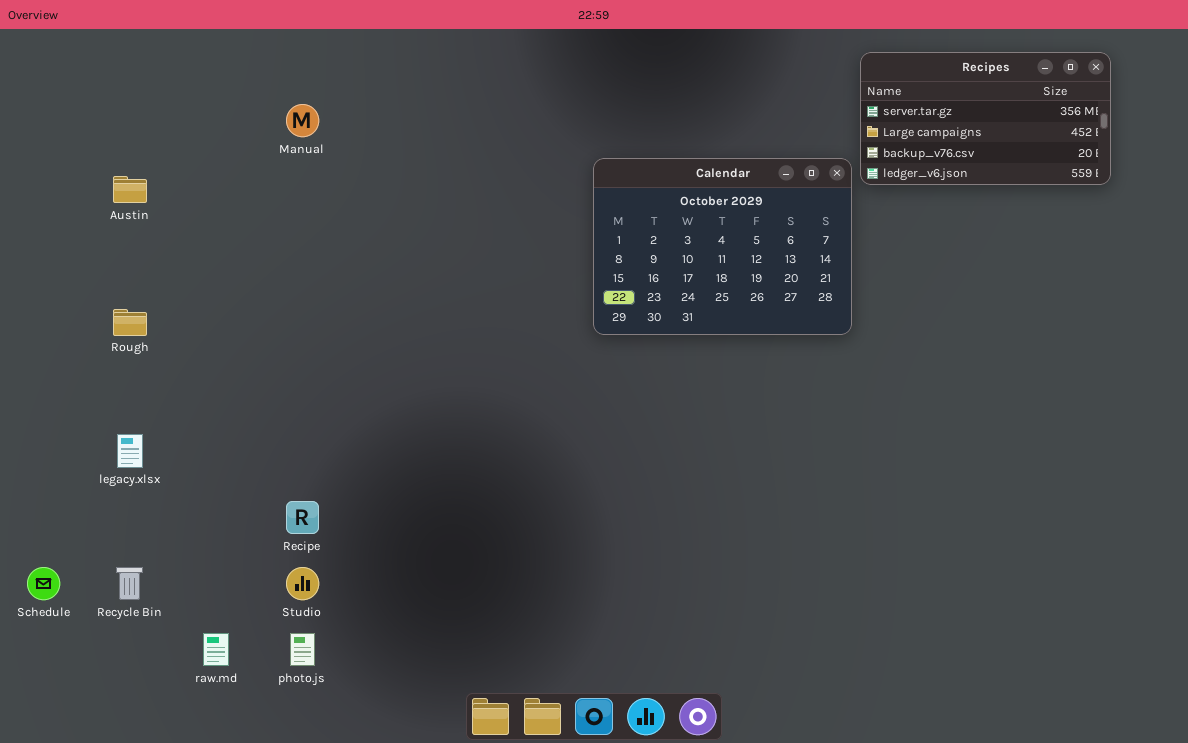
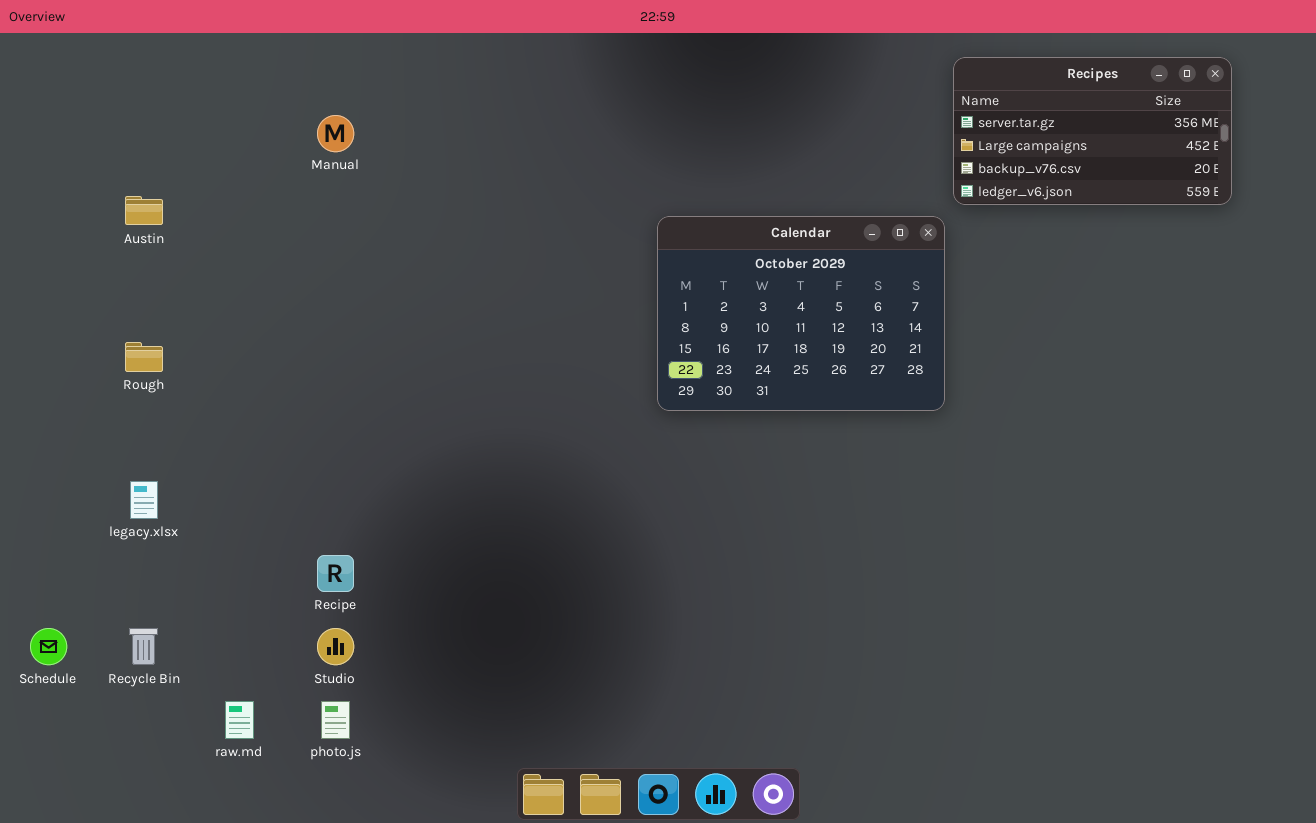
Calendar: [593,158,852,335] -> [657,216,945,411], moved

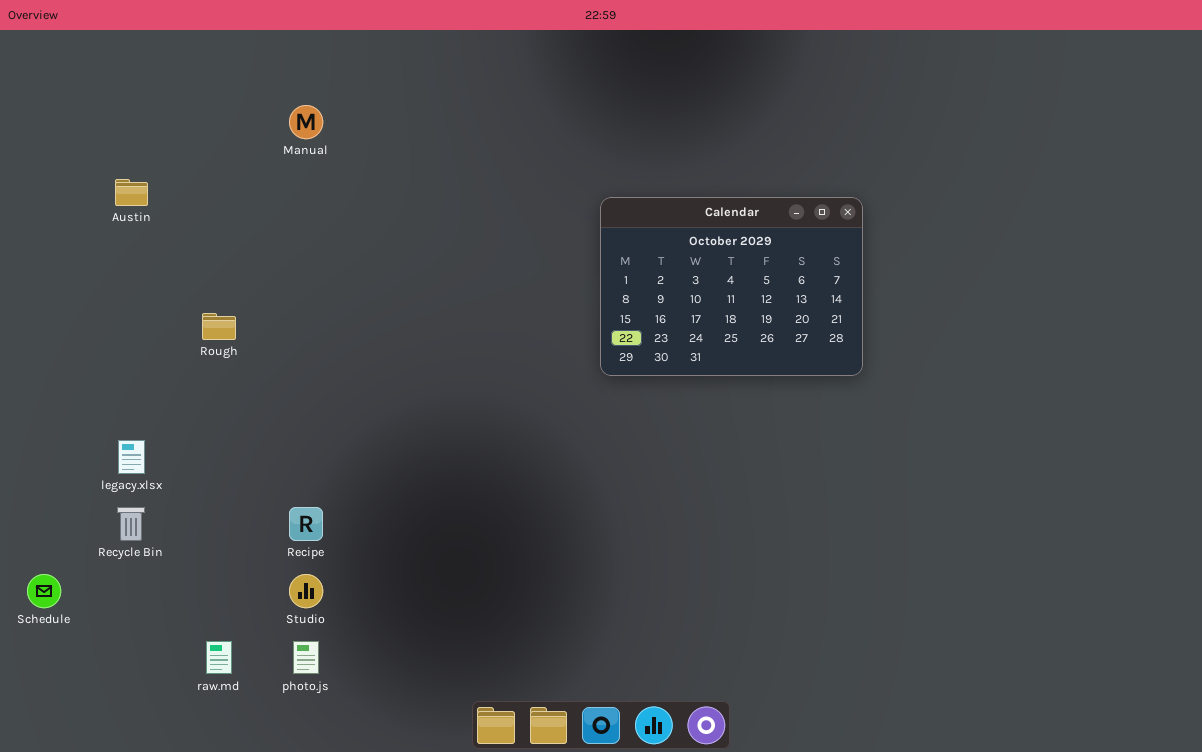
Recipes: [953,57,1232,205] -> none, closed
Rough: [125,342,163,372] -> [202,313,236,340], moved
Recycle Bin: [129,628,158,665] -> [117,507,145,541], moved

